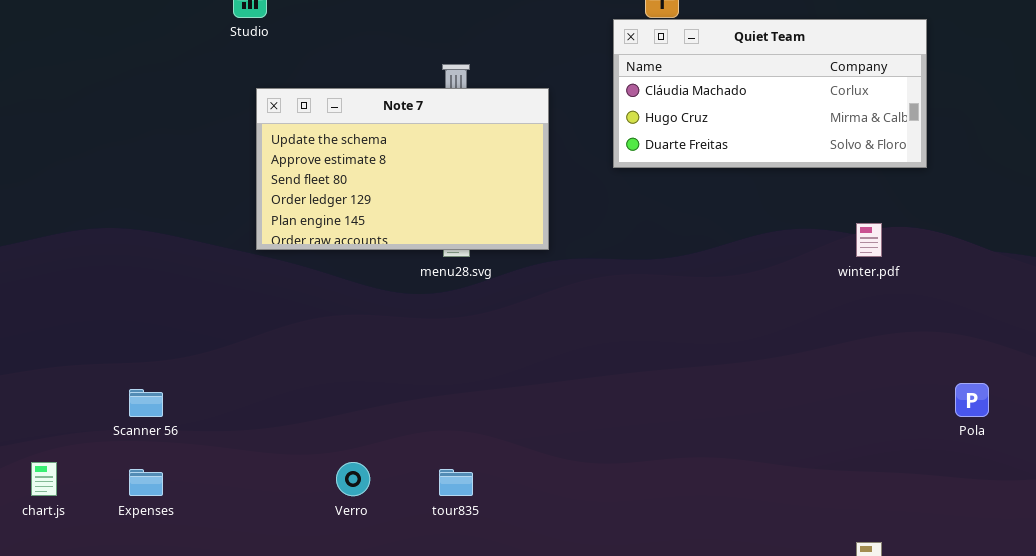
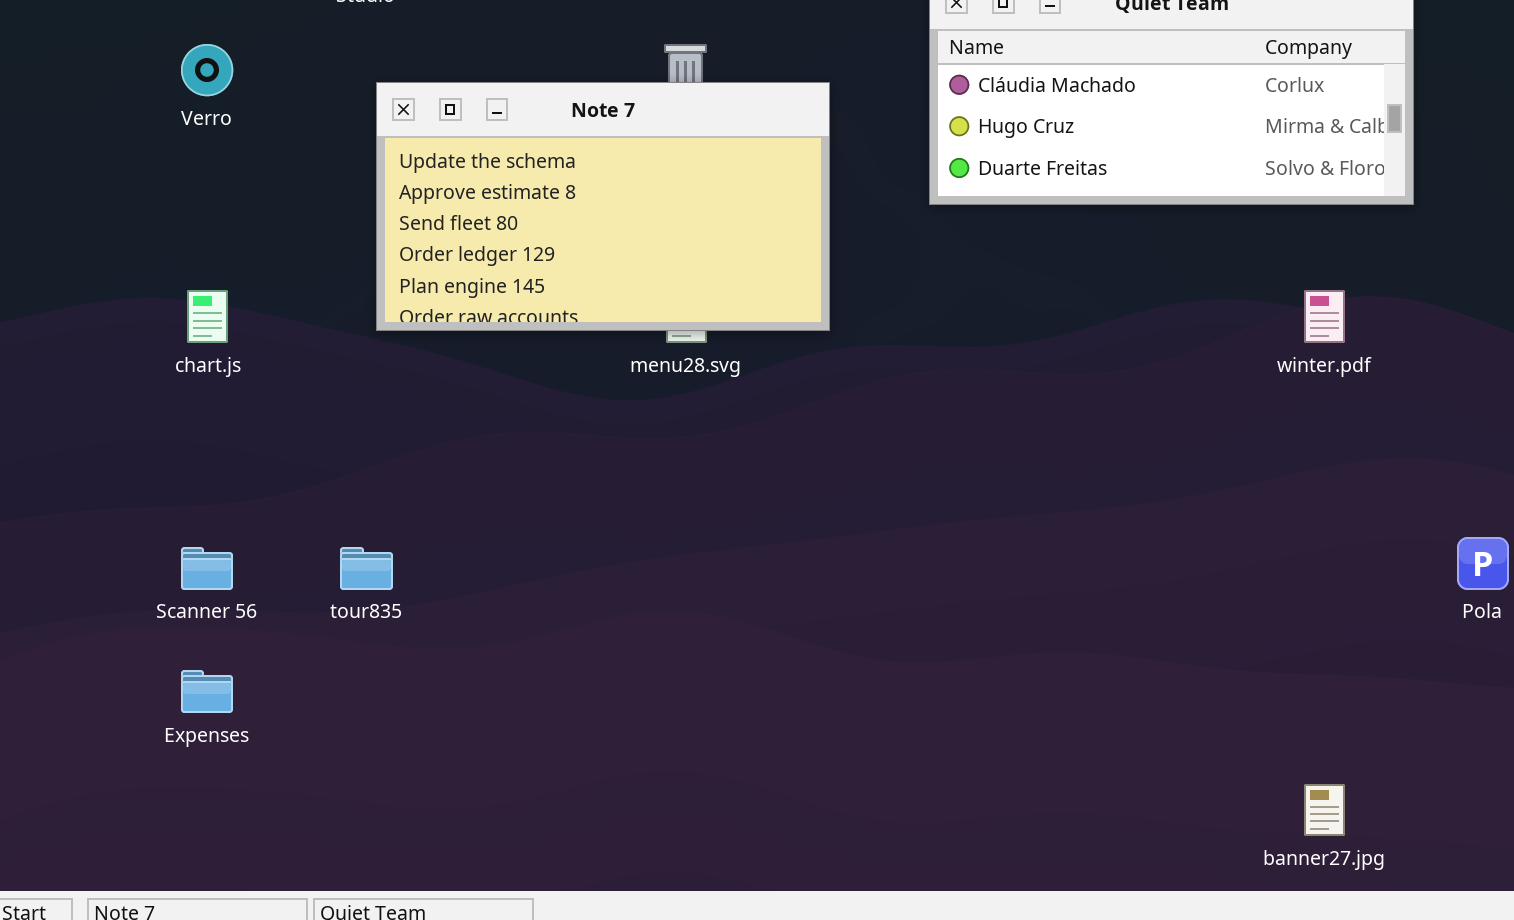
chart.js: [31,462,57,496] -> [187,290,228,343], moved
Verro: [336,462,370,496] -> [181,44,233,96], moved
tour835: [439,469,473,496] -> [340,547,393,590], moved

